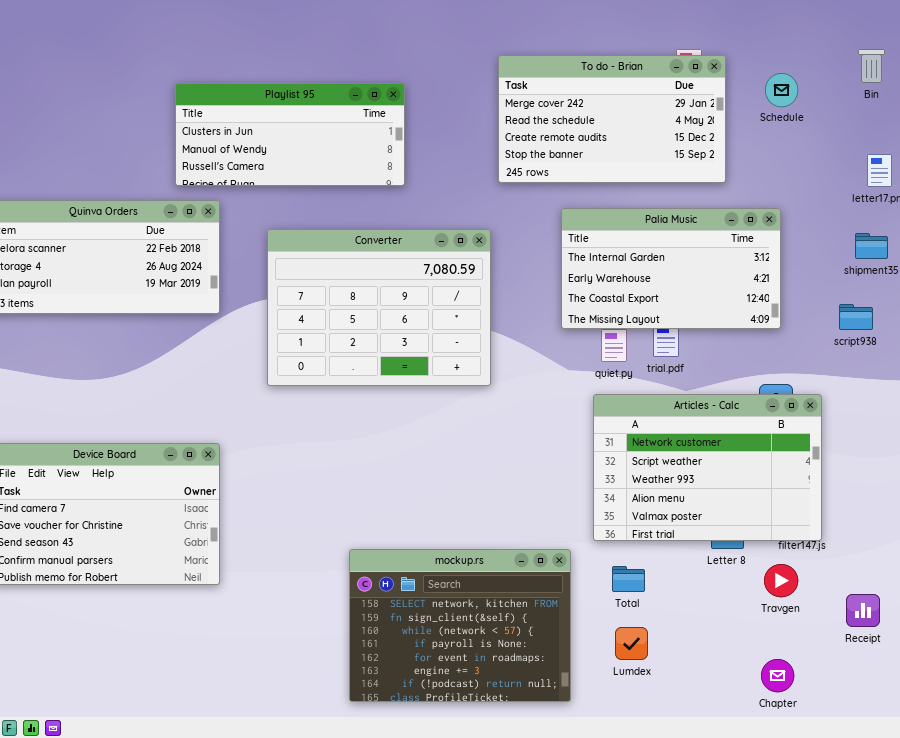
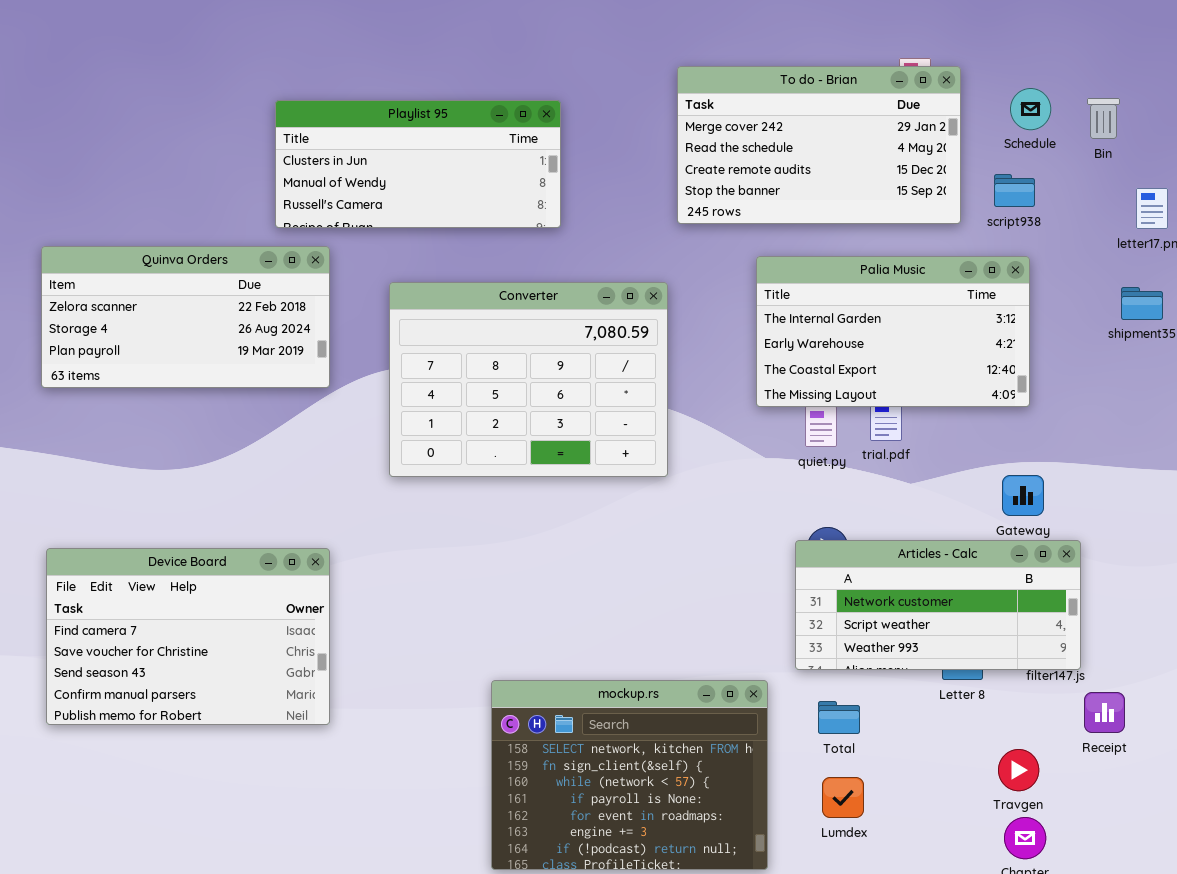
Bin: [858,49,885,83] -> [1087,98,1120,139], moved
script938: [839,304,873,330] -> [994,174,1035,207], moved
Articles - Calc: [593,394,822,541] -> [795,540,1081,670], resized
Travgen: [764,564,798,597] -> [998,749,1039,791], moved
Receipt: [846,594,880,627] -> [1084,692,1125,733], moved

